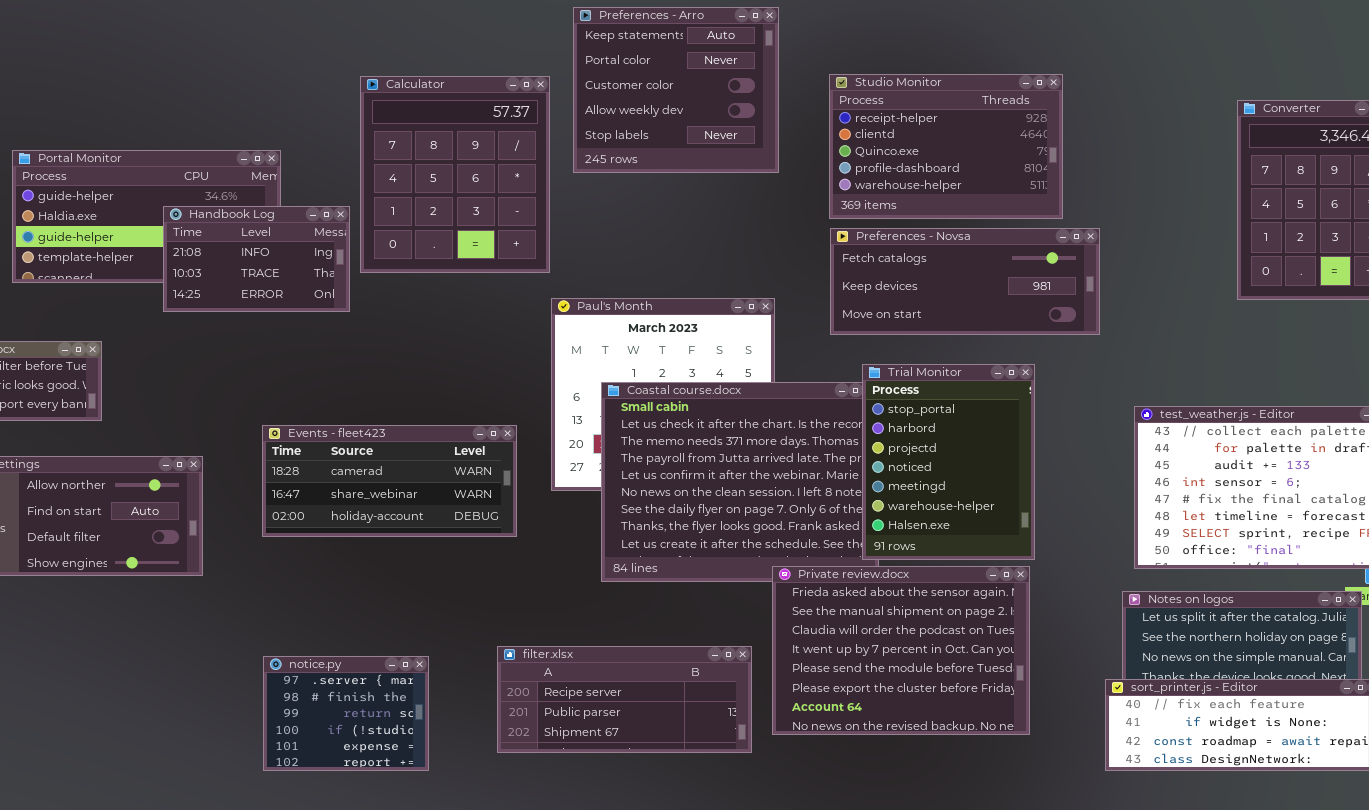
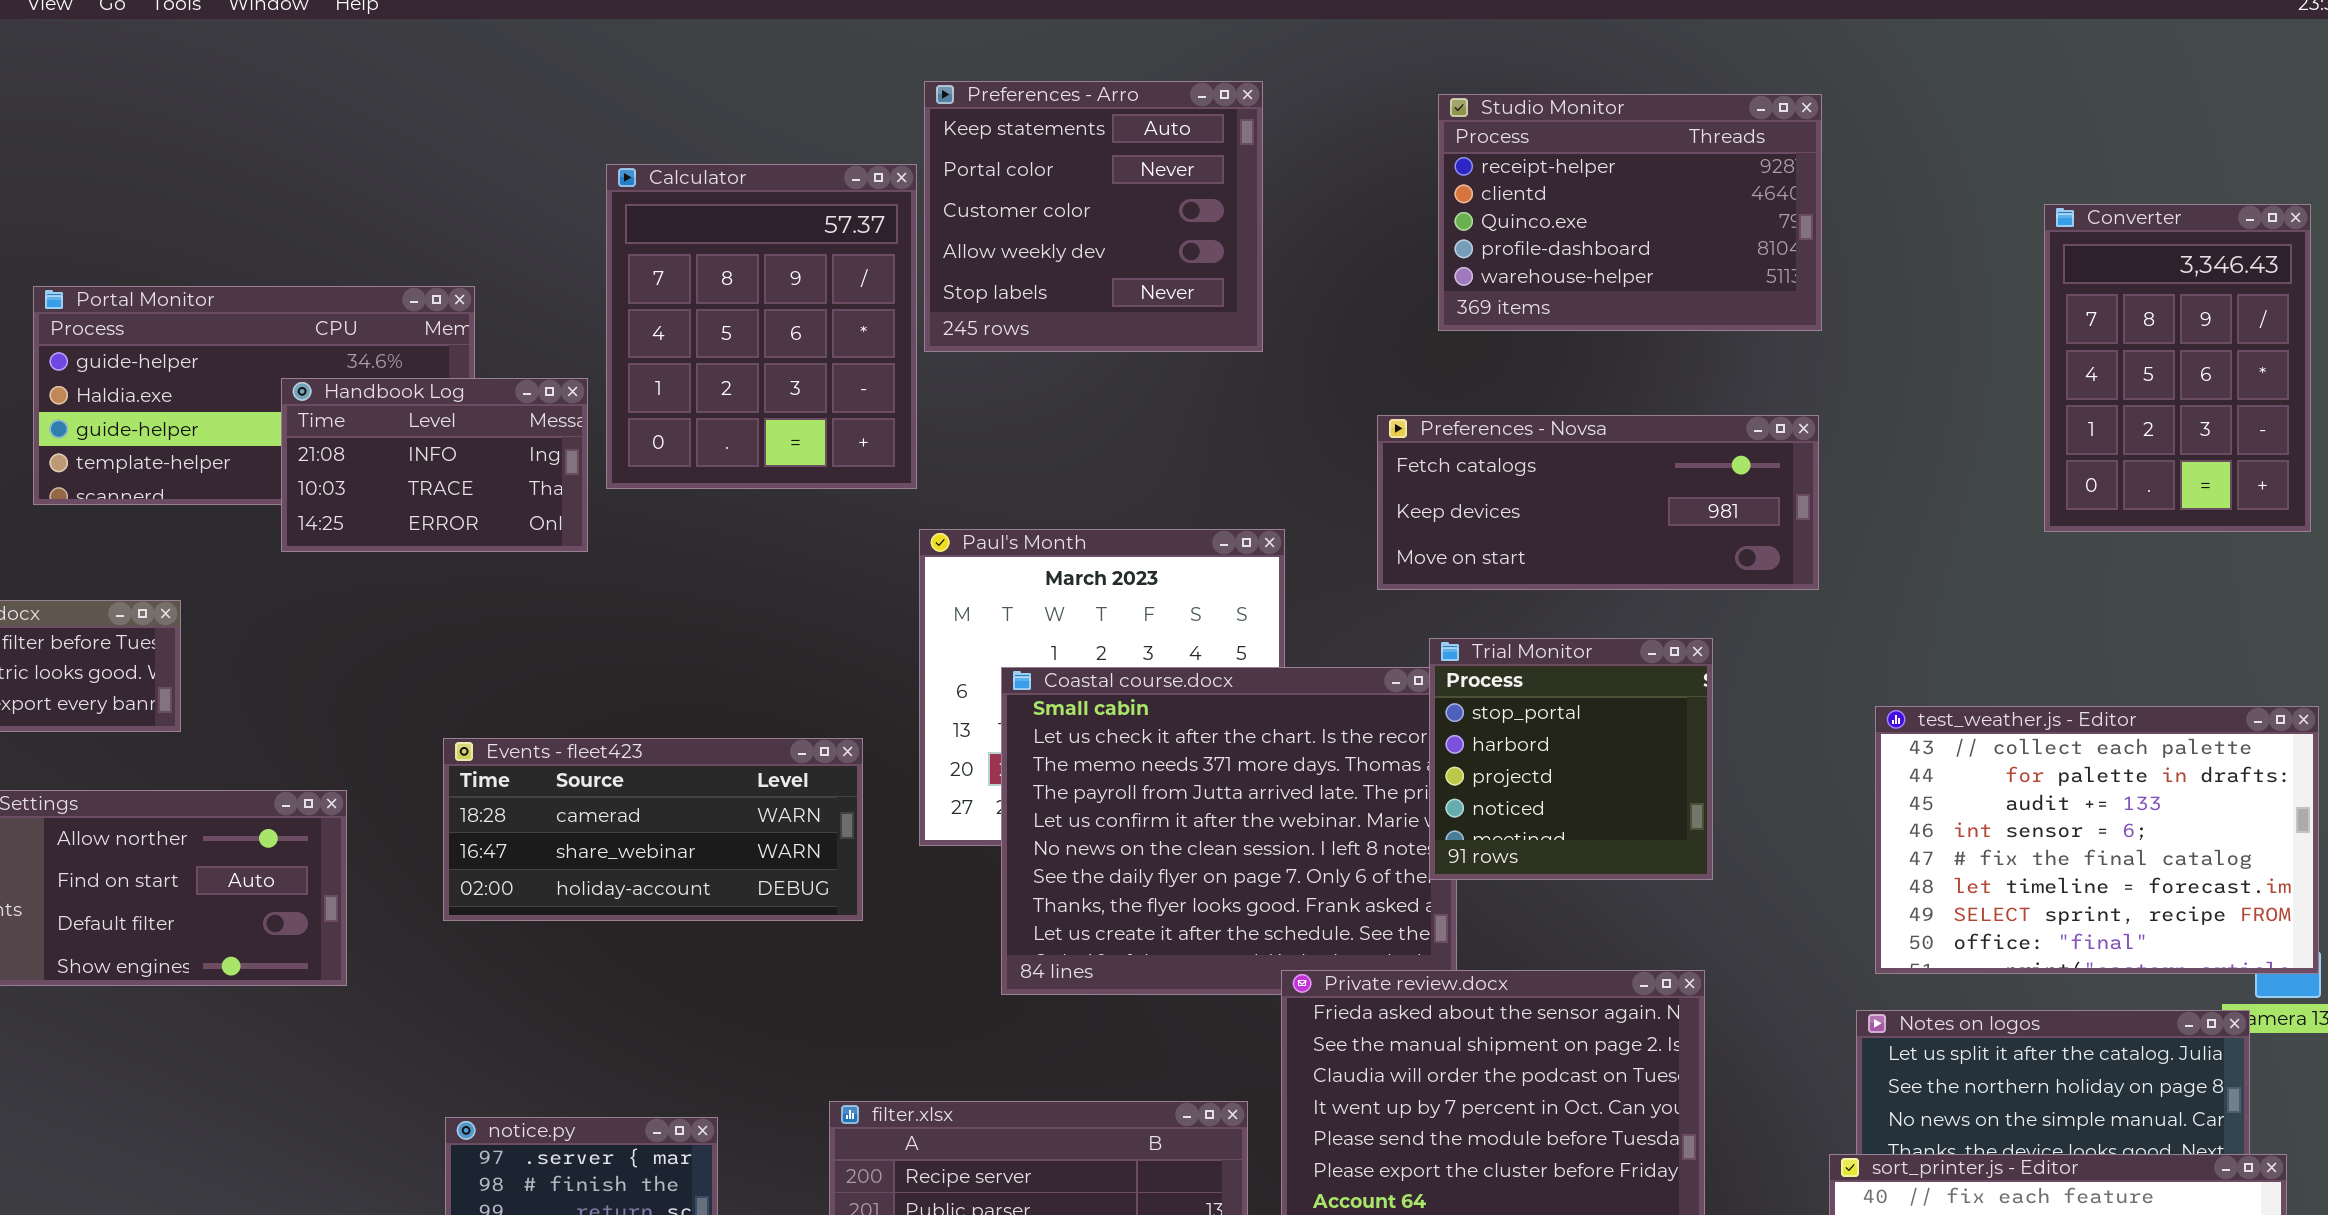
Preferences - Arro: [573,7,779,173] -> [924,81,1263,352], moved
Studio Monitor: [829,74,1063,219] -> [1438,94,1822,331], moved
Trial Monitor: [862,364,1035,560] -> [1429,638,1713,880], resized

